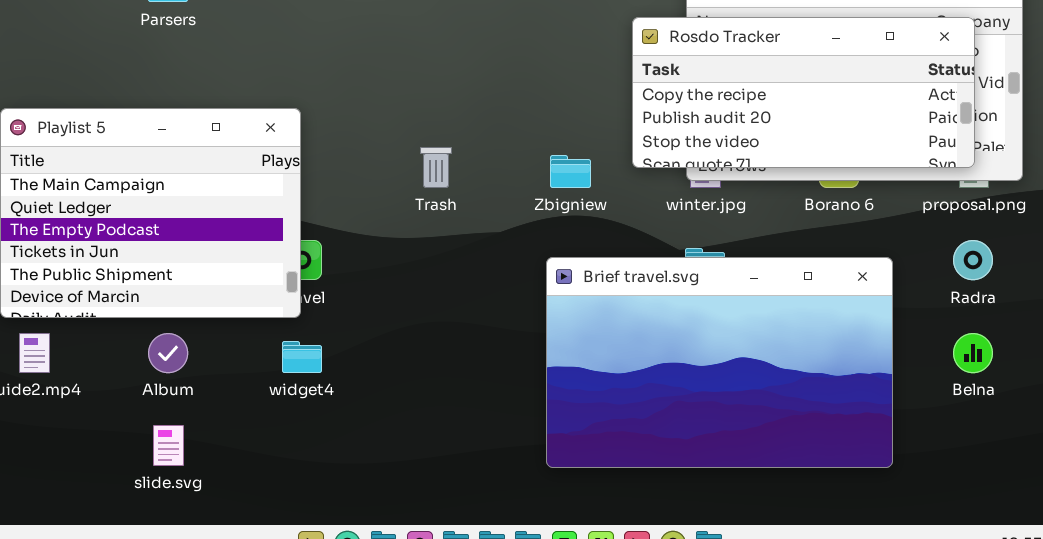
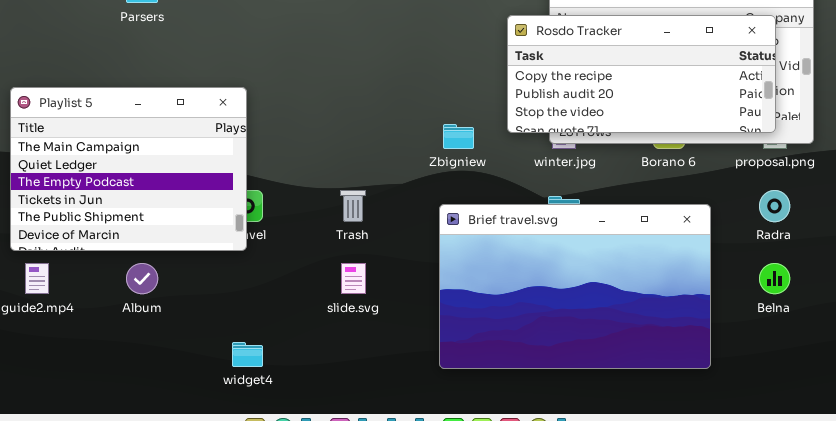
Trash: [420,147,452,188] -> [340,190,366,222], moved
widget4: [282,341,322,373] -> [232,342,263,367], moved
slide.svg: [153,425,184,466] -> [341,263,366,294], moved

